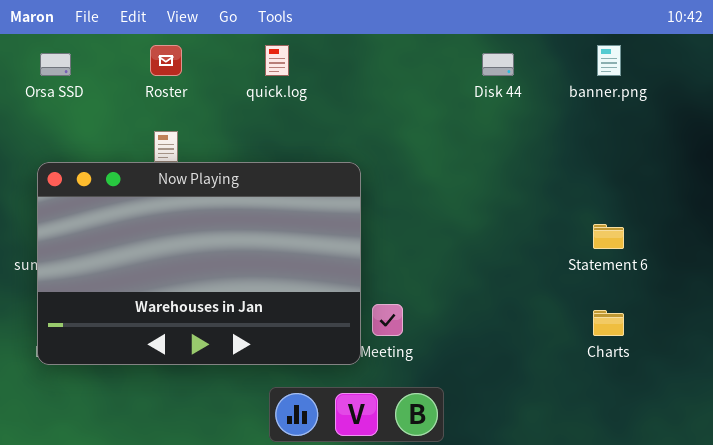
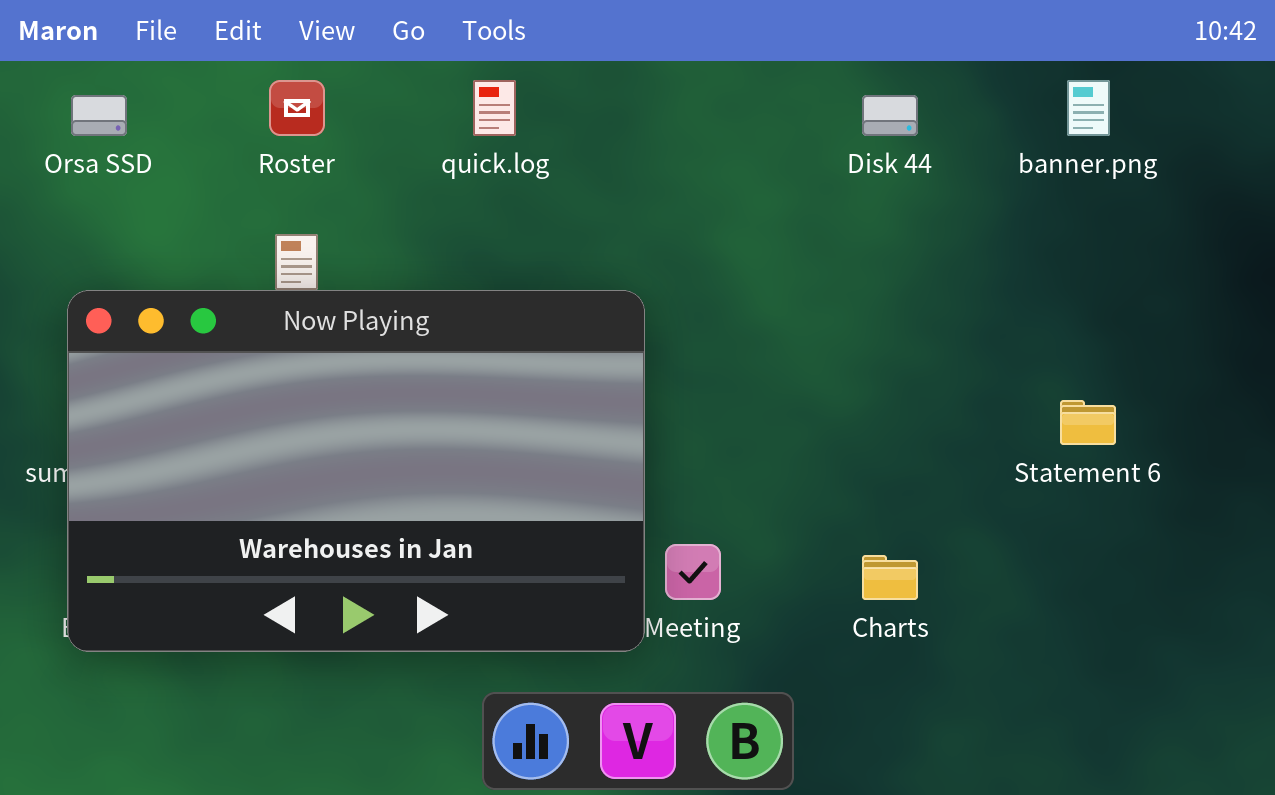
Charts: [593,310,624,336] -> [862,555,918,600], moved

